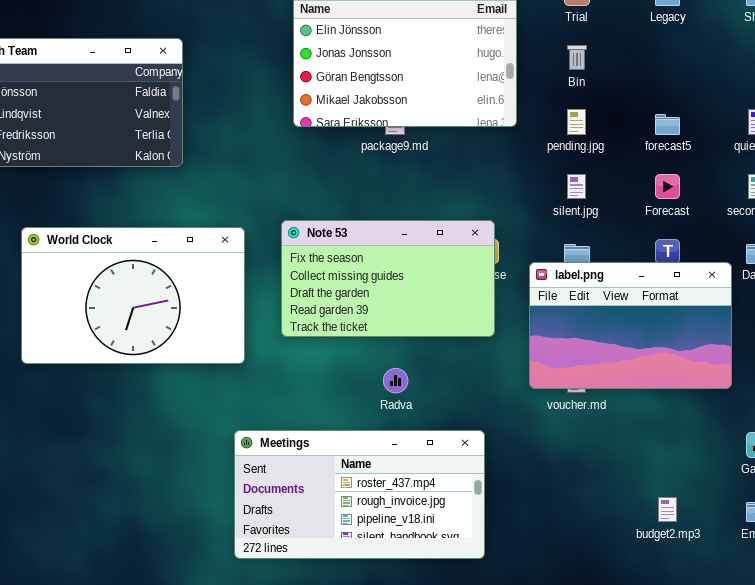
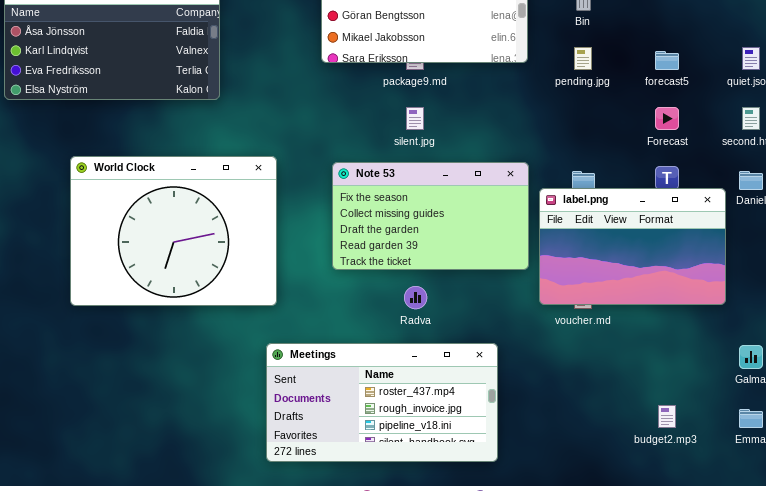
silent.jpg: [567,174,586,199] -> [406,107,424,130], moved
Note 53: [281,220,495,337] -> [332,162,529,270], moved
World Clock: [21,227,245,364] -> [70,156,277,306], resized

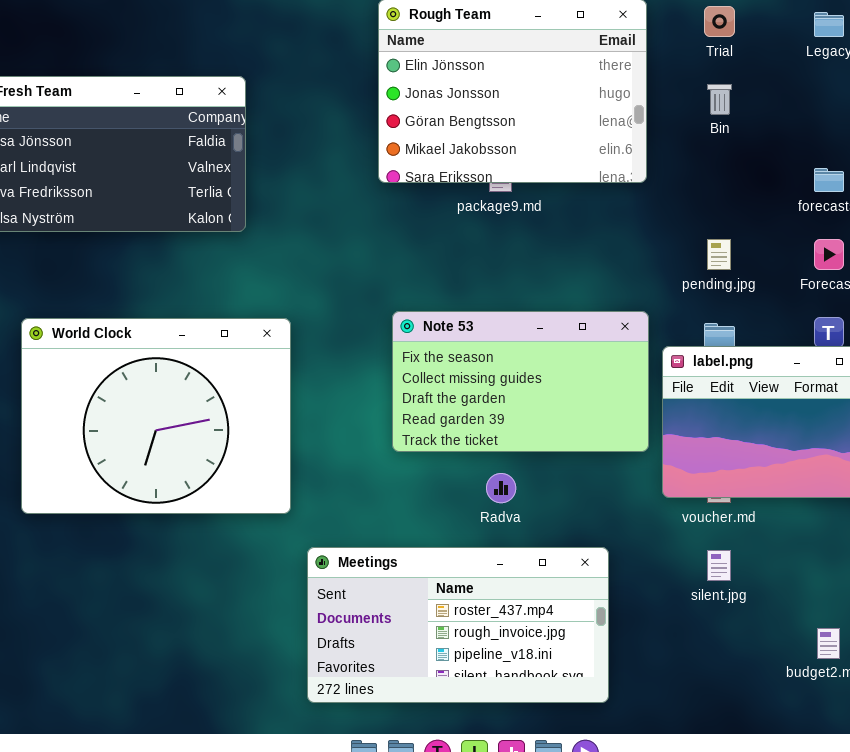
pending.jpg: [574,47,592,70] -> [707,239,731,270], moved
silent.jpg: [406,107,424,130] -> [707,550,731,581], moved
World Clock: [70,156,277,306] -> [21,318,291,514], moved

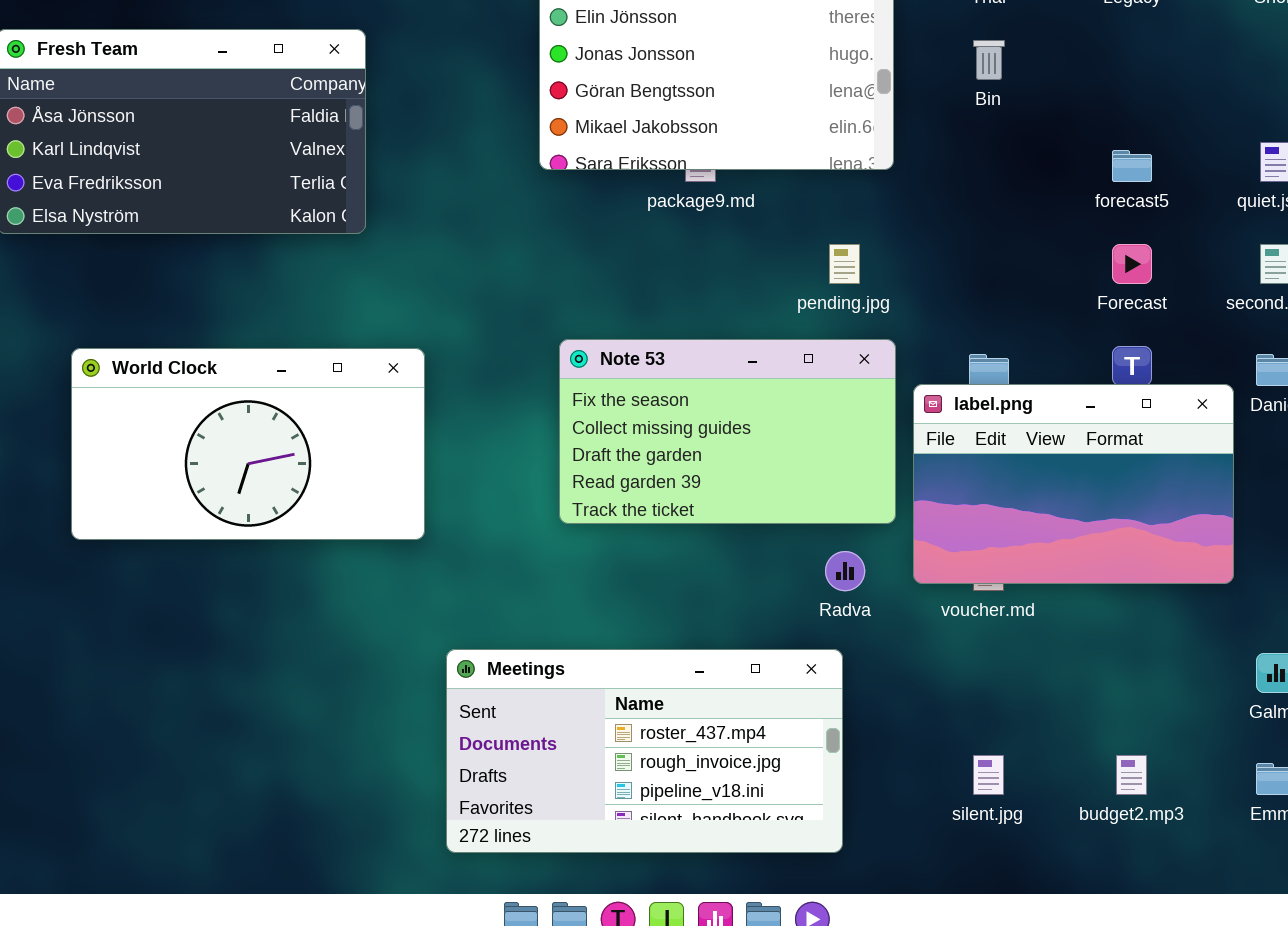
pending.jpg: [707,239,731,270] -> [829,244,860,284], moved
World Clock: [21,318,291,514] -> [71,348,425,540], resized
Radva: [486,473,516,503] -> [825,551,865,591], moved
silent.jpg: [707,550,731,581] -> [973,755,1004,795], moved

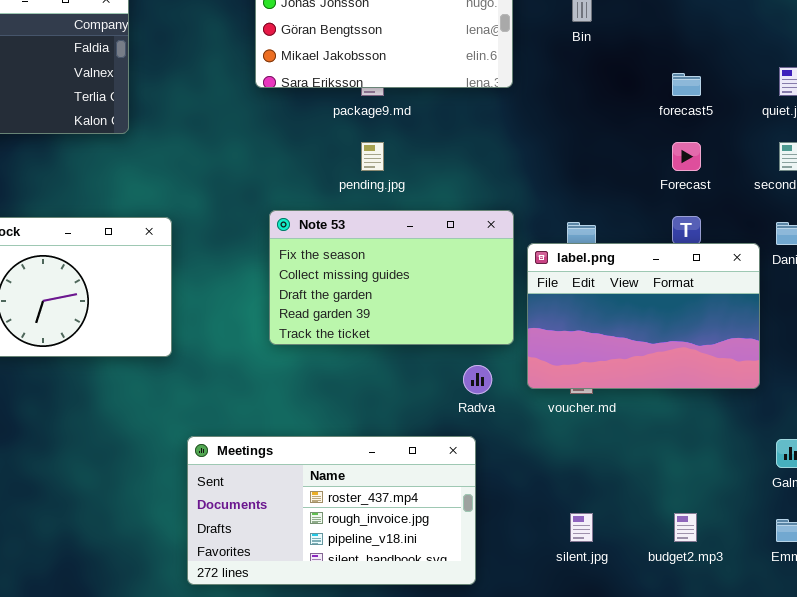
pending.jpg: [829,244,860,284] -> [361,142,384,171], moved

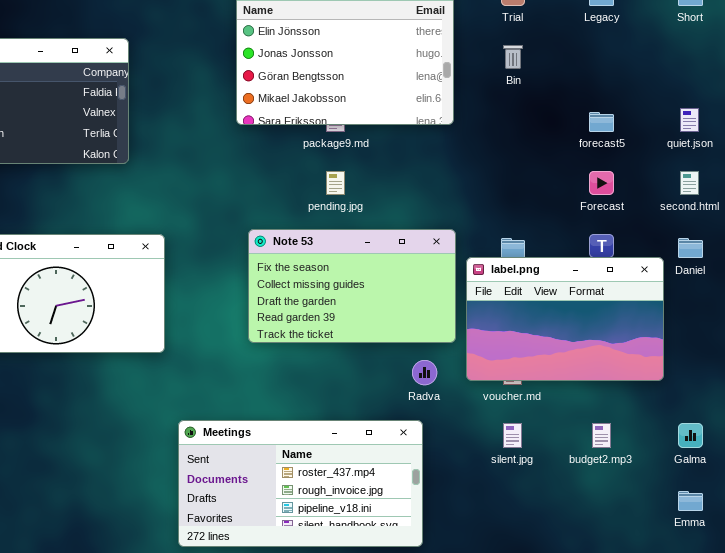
silent.jpg: [570,513,593,542] -> [503,423,522,448], moved
budget2.mp3: [674,513,697,542] -> [592,423,611,448], moved

